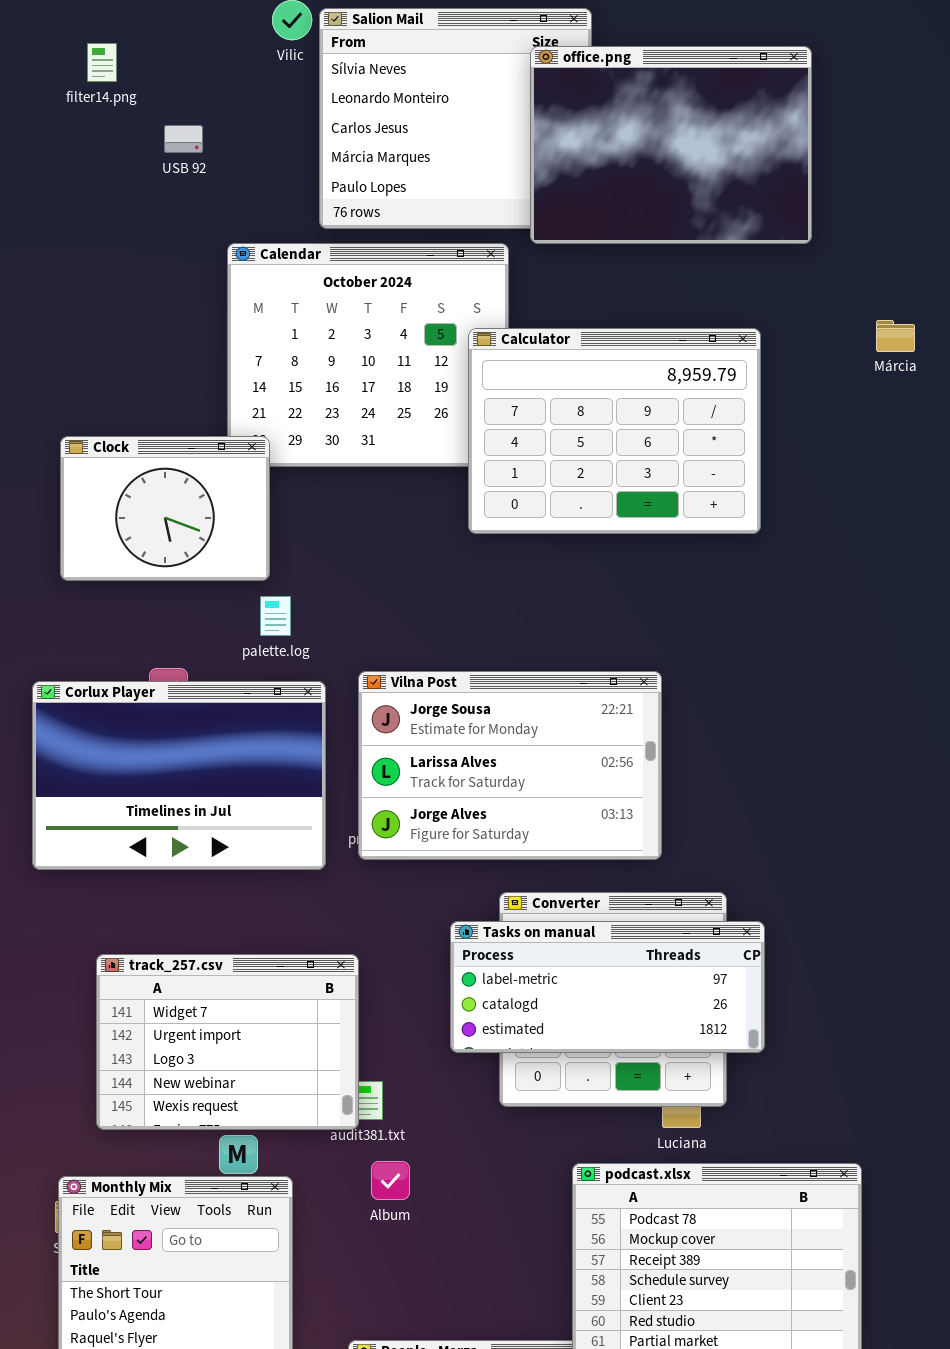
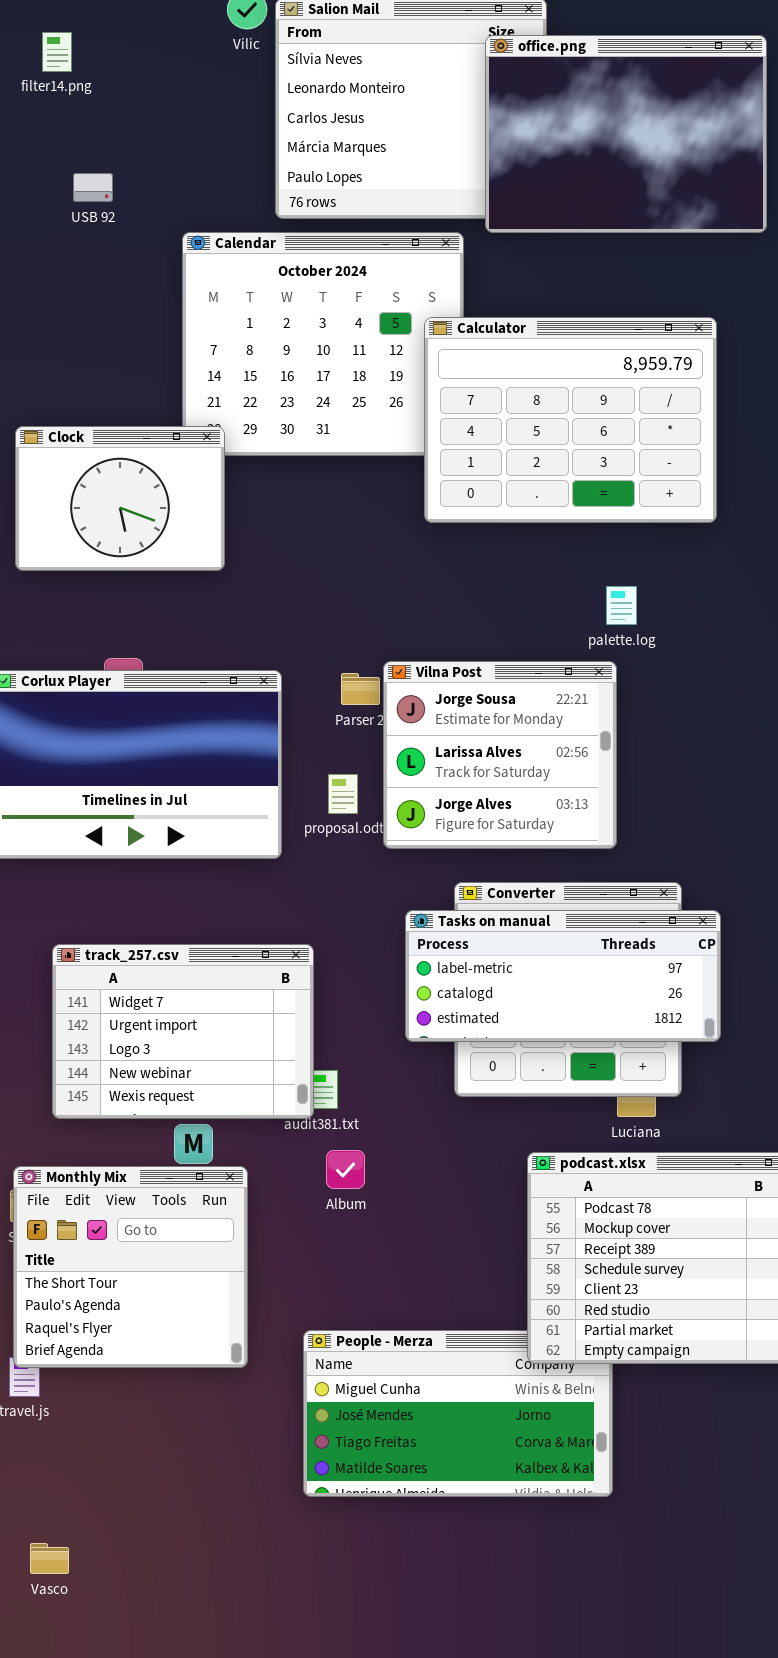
USB 92: [164,125,203,153] -> [73,173,113,202], moved
palette.log: [260,596,291,636] -> [606,586,637,625], moved
Vilna Post: [358,671,662,860] -> [383,661,617,849], resized

